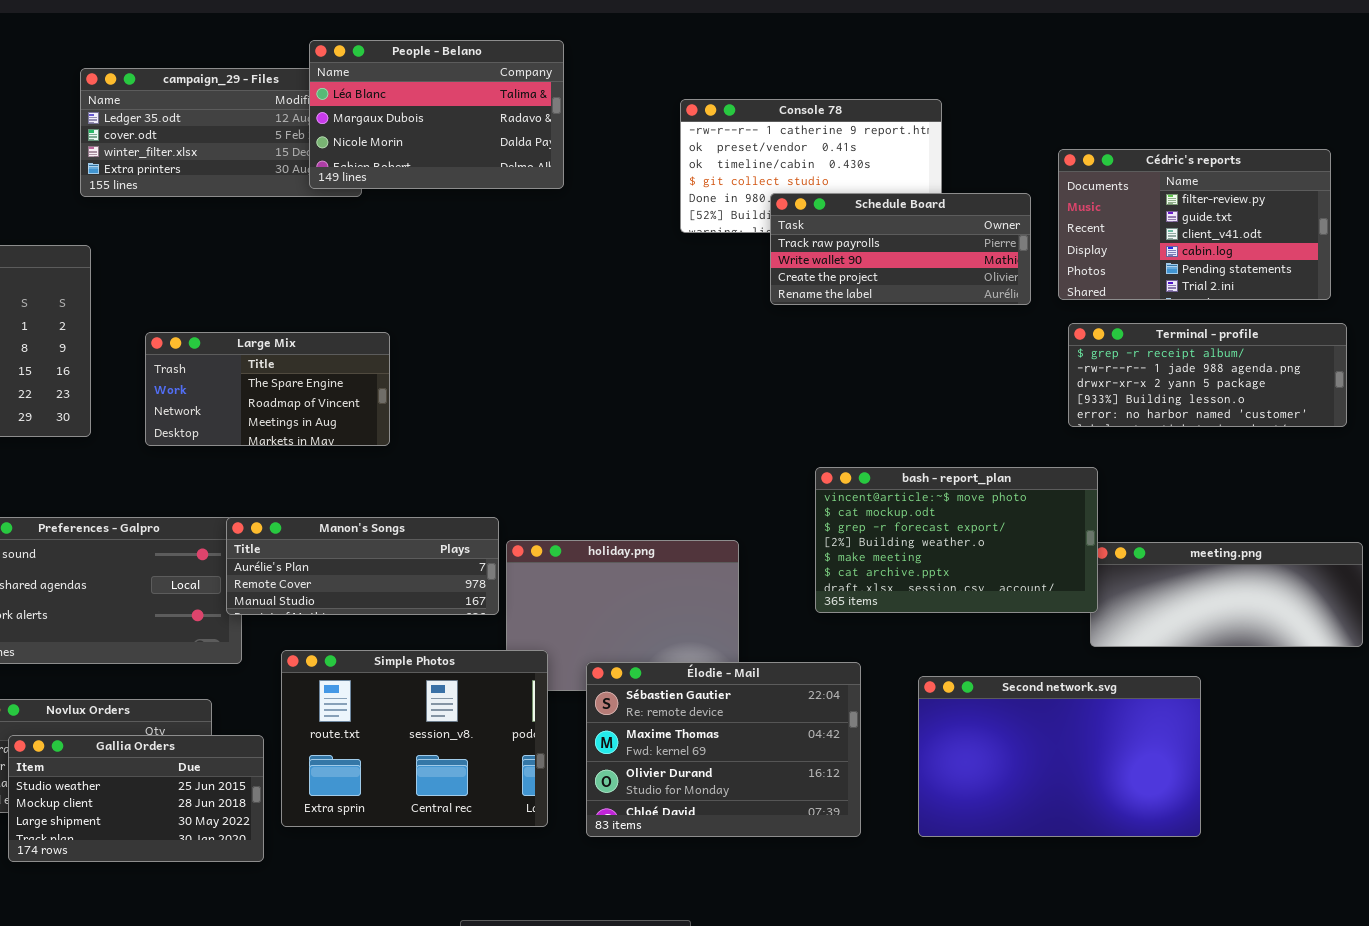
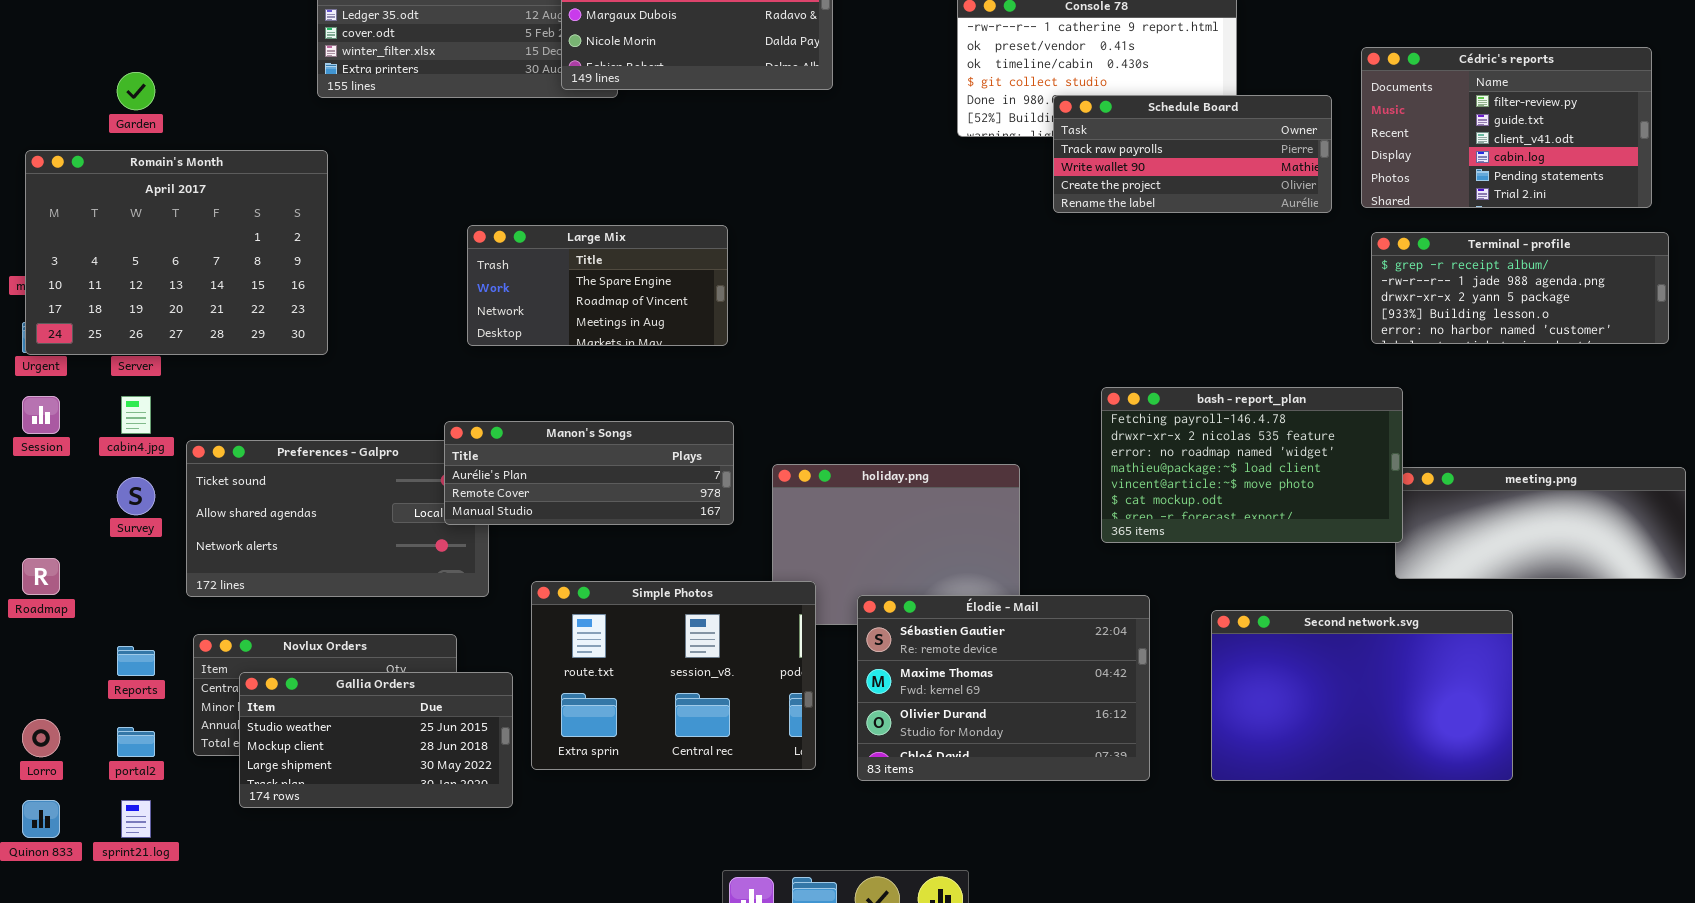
Large Mix: [145,332,390,446] -> [467,225,728,346], moved
bash - report_plan: [815,467,1098,613] -> [1101,387,1403,543], scrolled up 4 rows
Manon's Songs: [226,517,499,615] -> [444,421,734,525], moved

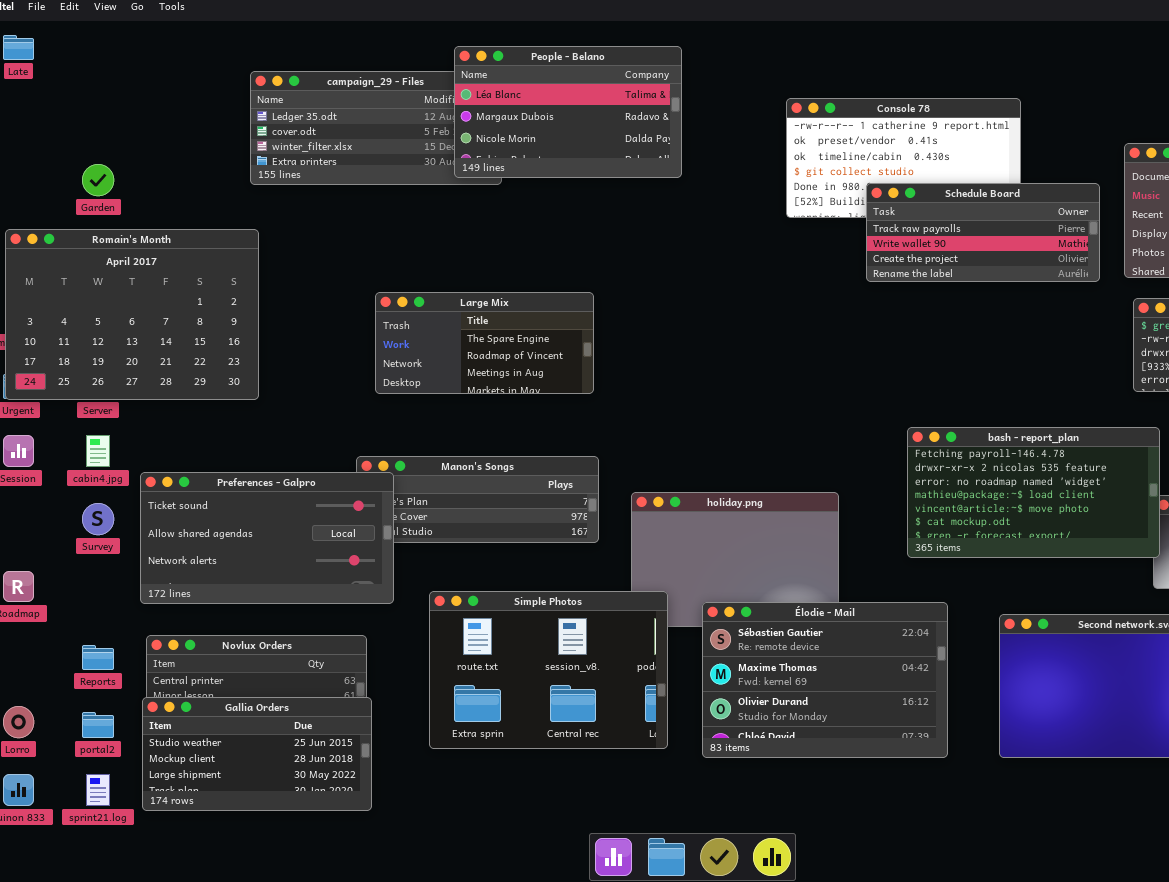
Preferences - Galpro: [186,440,489,597] -> [140,472,394,604], raised
Gallia Orders: [239,672,513,808] -> [142,697,372,811], moved

